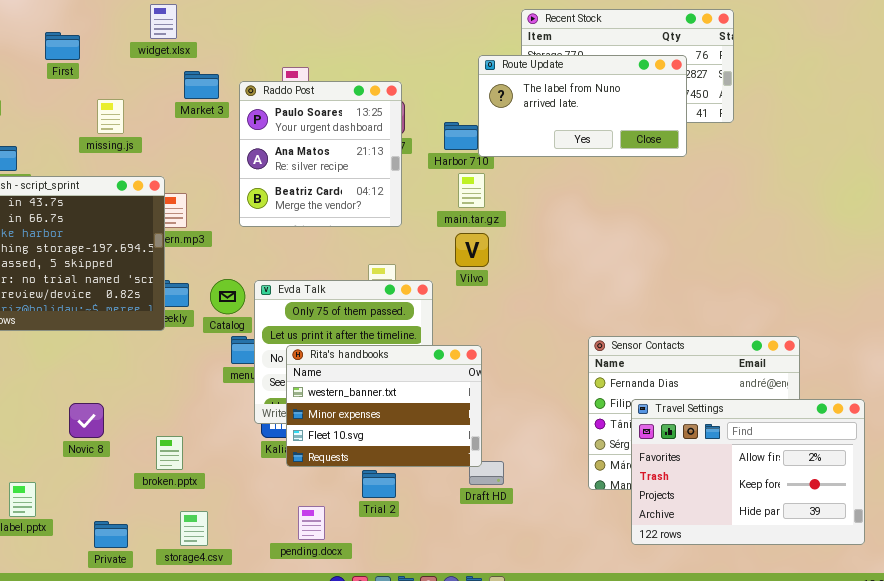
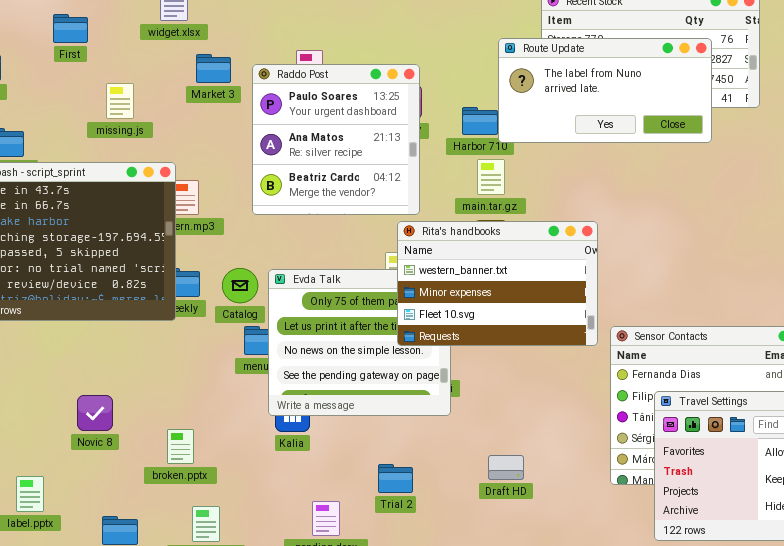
Rita's handbooks: [286,345,482,467] -> [397,221,598,346], moved

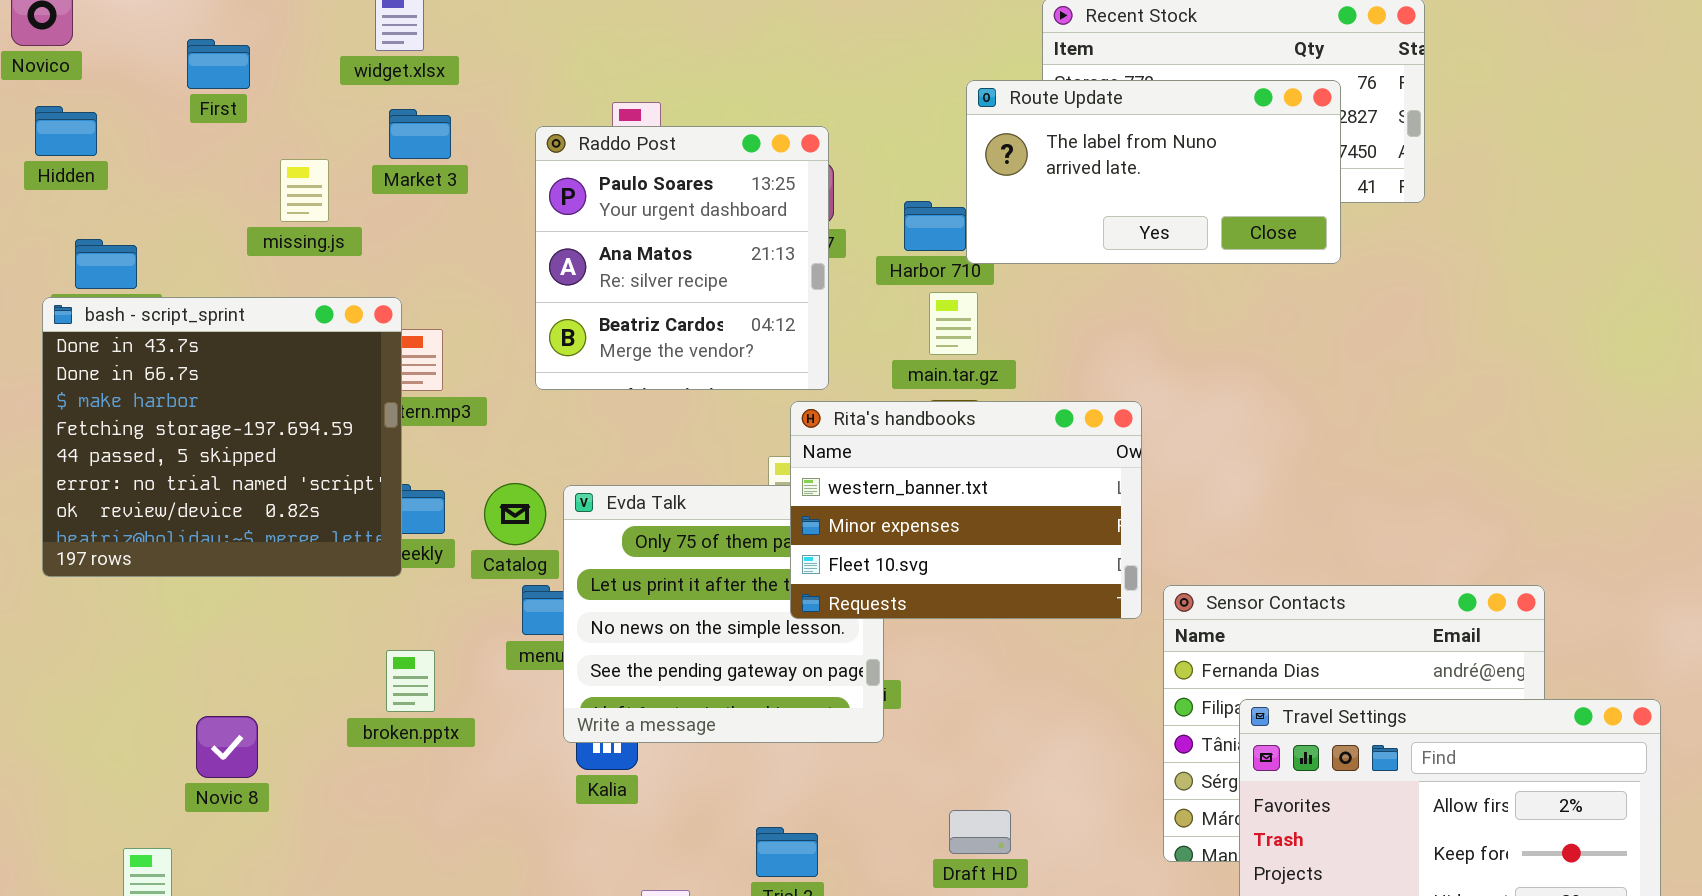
Market 3: [196,54,231,83] -> [389,109,451,159], moved
Novic 8: [77,395,113,431] -> [196,716,258,778], moved
broken.pptx: [167,429,194,464] -> [386,650,435,712], moved

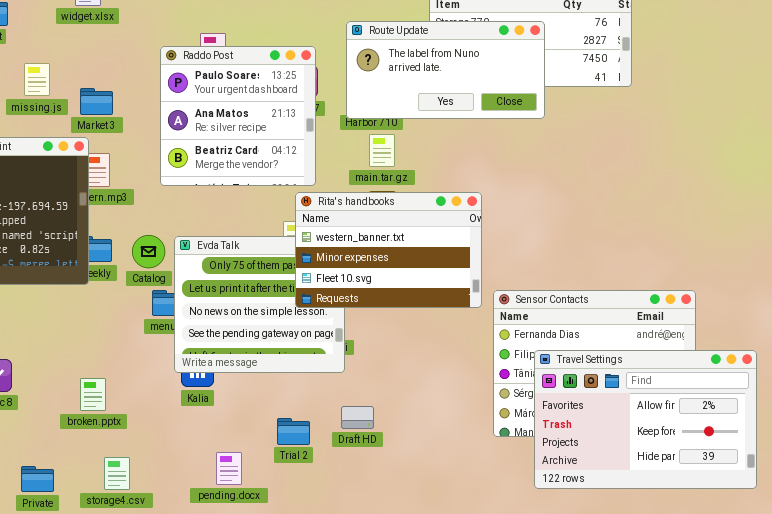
Route Update: [966,80,1341,264] -> [346,21,545,119], moved
Market 3: [389,109,451,159] -> [80,88,113,115], moved
broken.pptx: [386,650,435,712] -> [80,378,106,411], moved
Draft HD: [949,810,1011,854] -> [341,406,374,429], moved

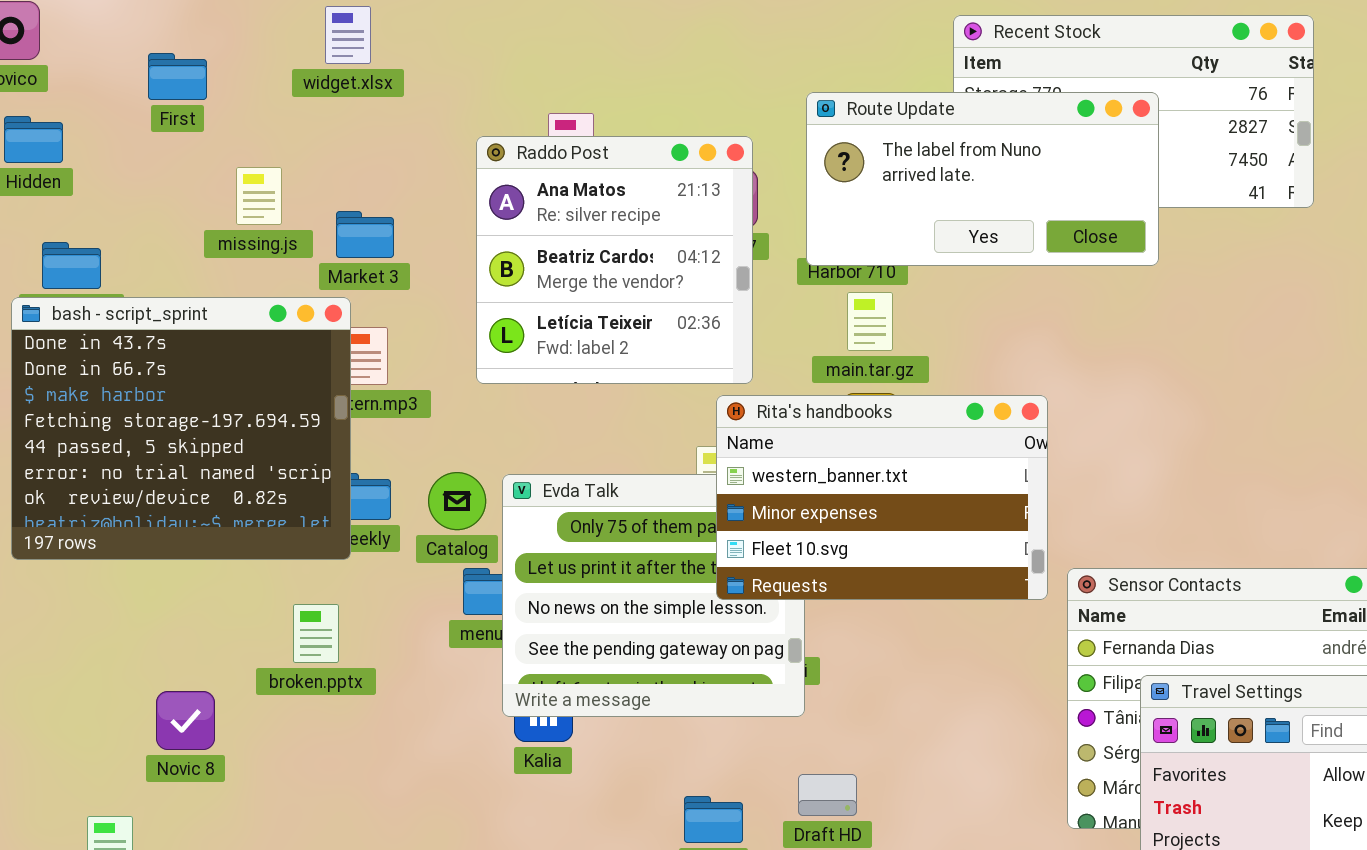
Raddo Post: [160,46,316,186] -> [476,136,753,384], scrolled down 1 row
broken.pptx: [80,378,106,411] -> [293,604,339,663], moved

